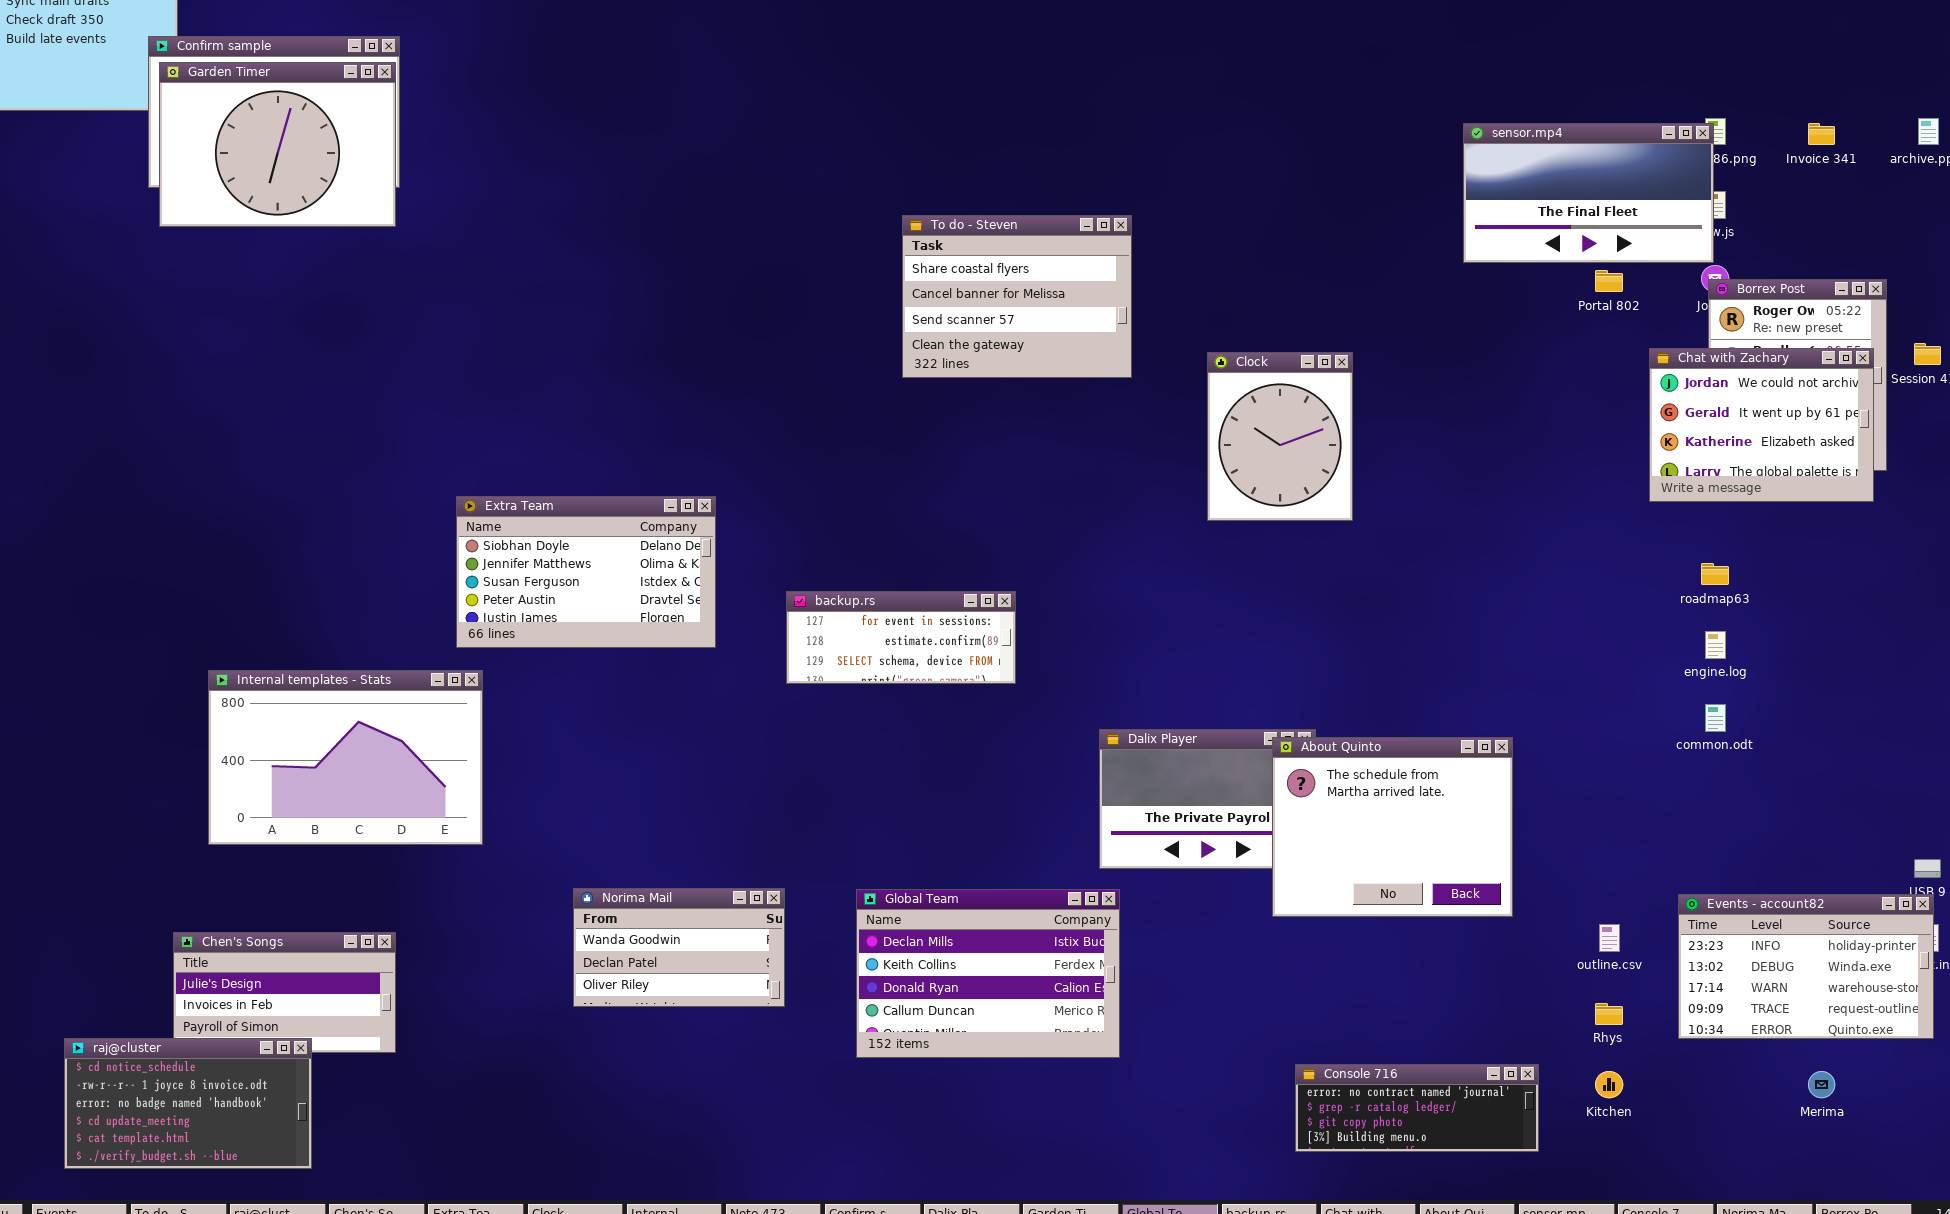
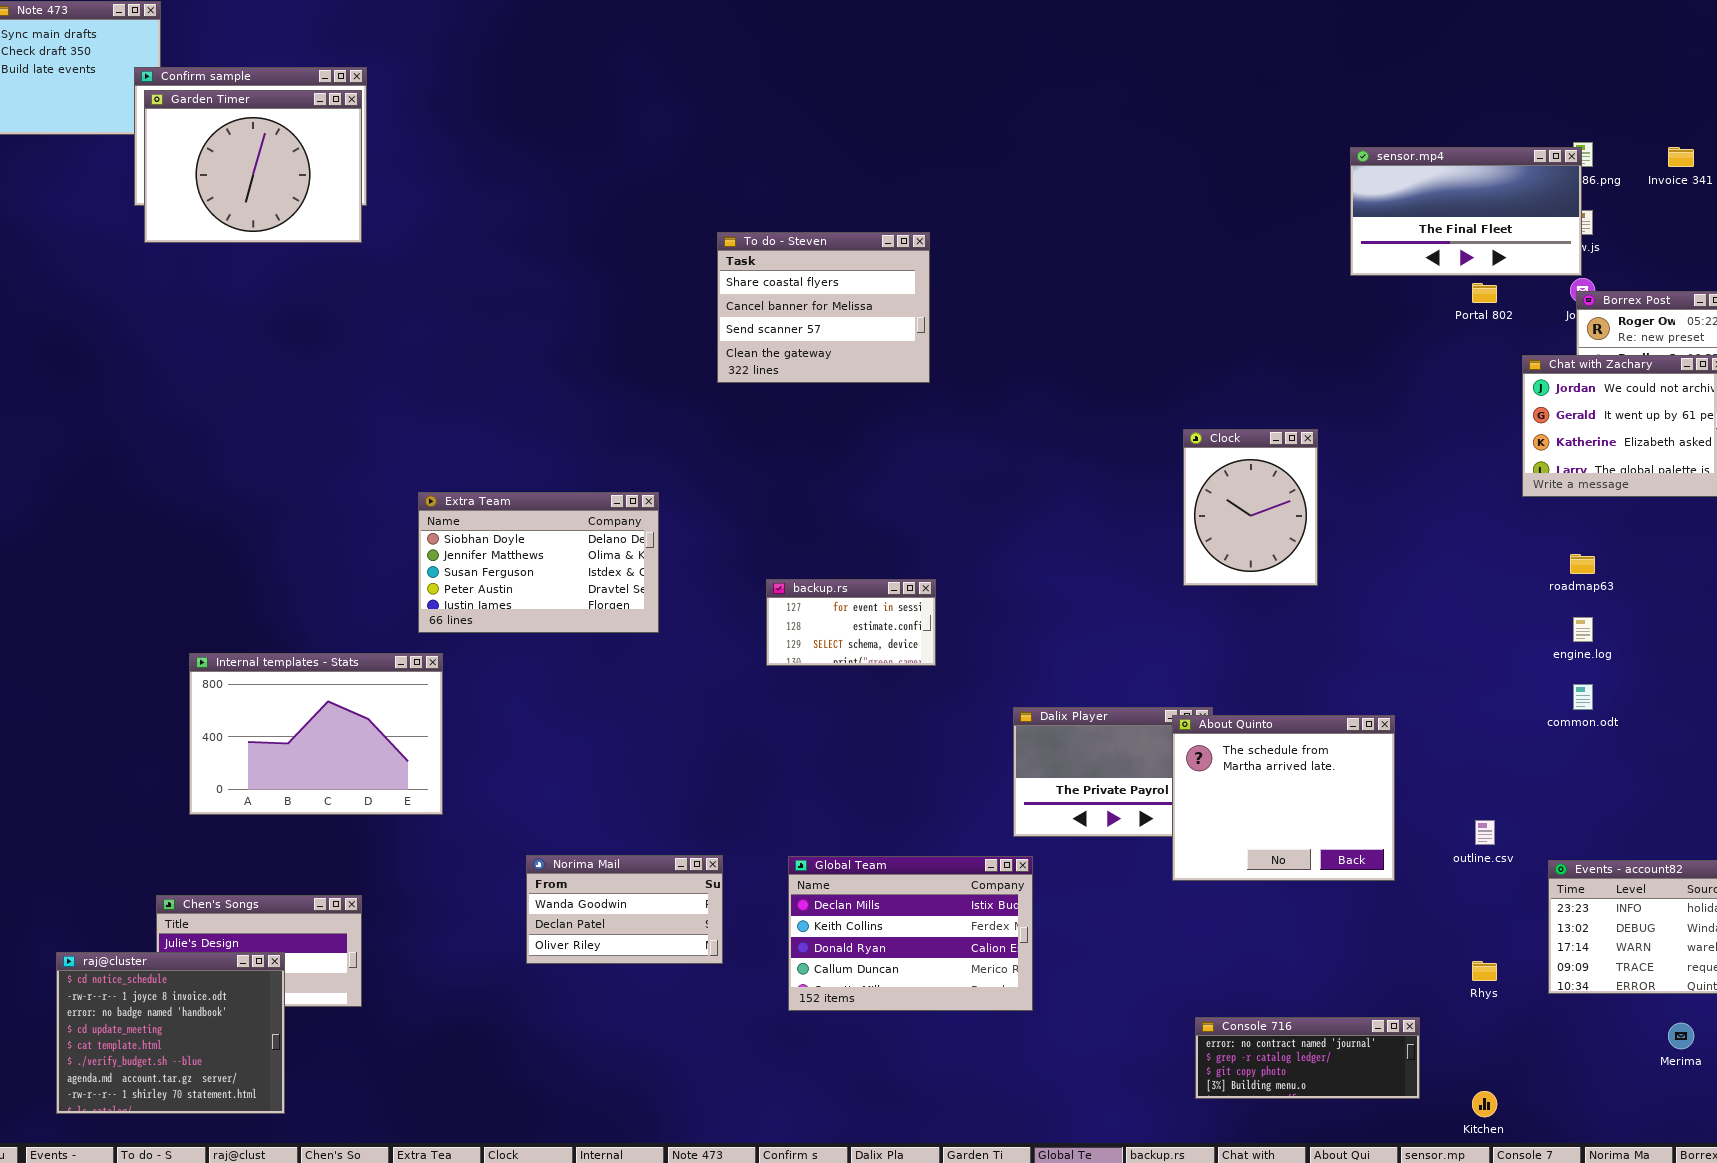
To do - Steven: [902,215,1132,378] -> [717,232,930,383], moved
Clock: [1207,352,1353,521] -> [1183,429,1318,586], moved
backup.rs: [786,591,1016,684] -> [766,579,936,666], resized
outline.csv: [1599,924,1620,952] -> [1475,820,1495,845], moved
raj@cluster: [64,1038,312,1169] -> [56,952,285,1114], resized
Kitchen: [1595,1071,1623,1098] -> [1472,1091,1497,1117], moved

